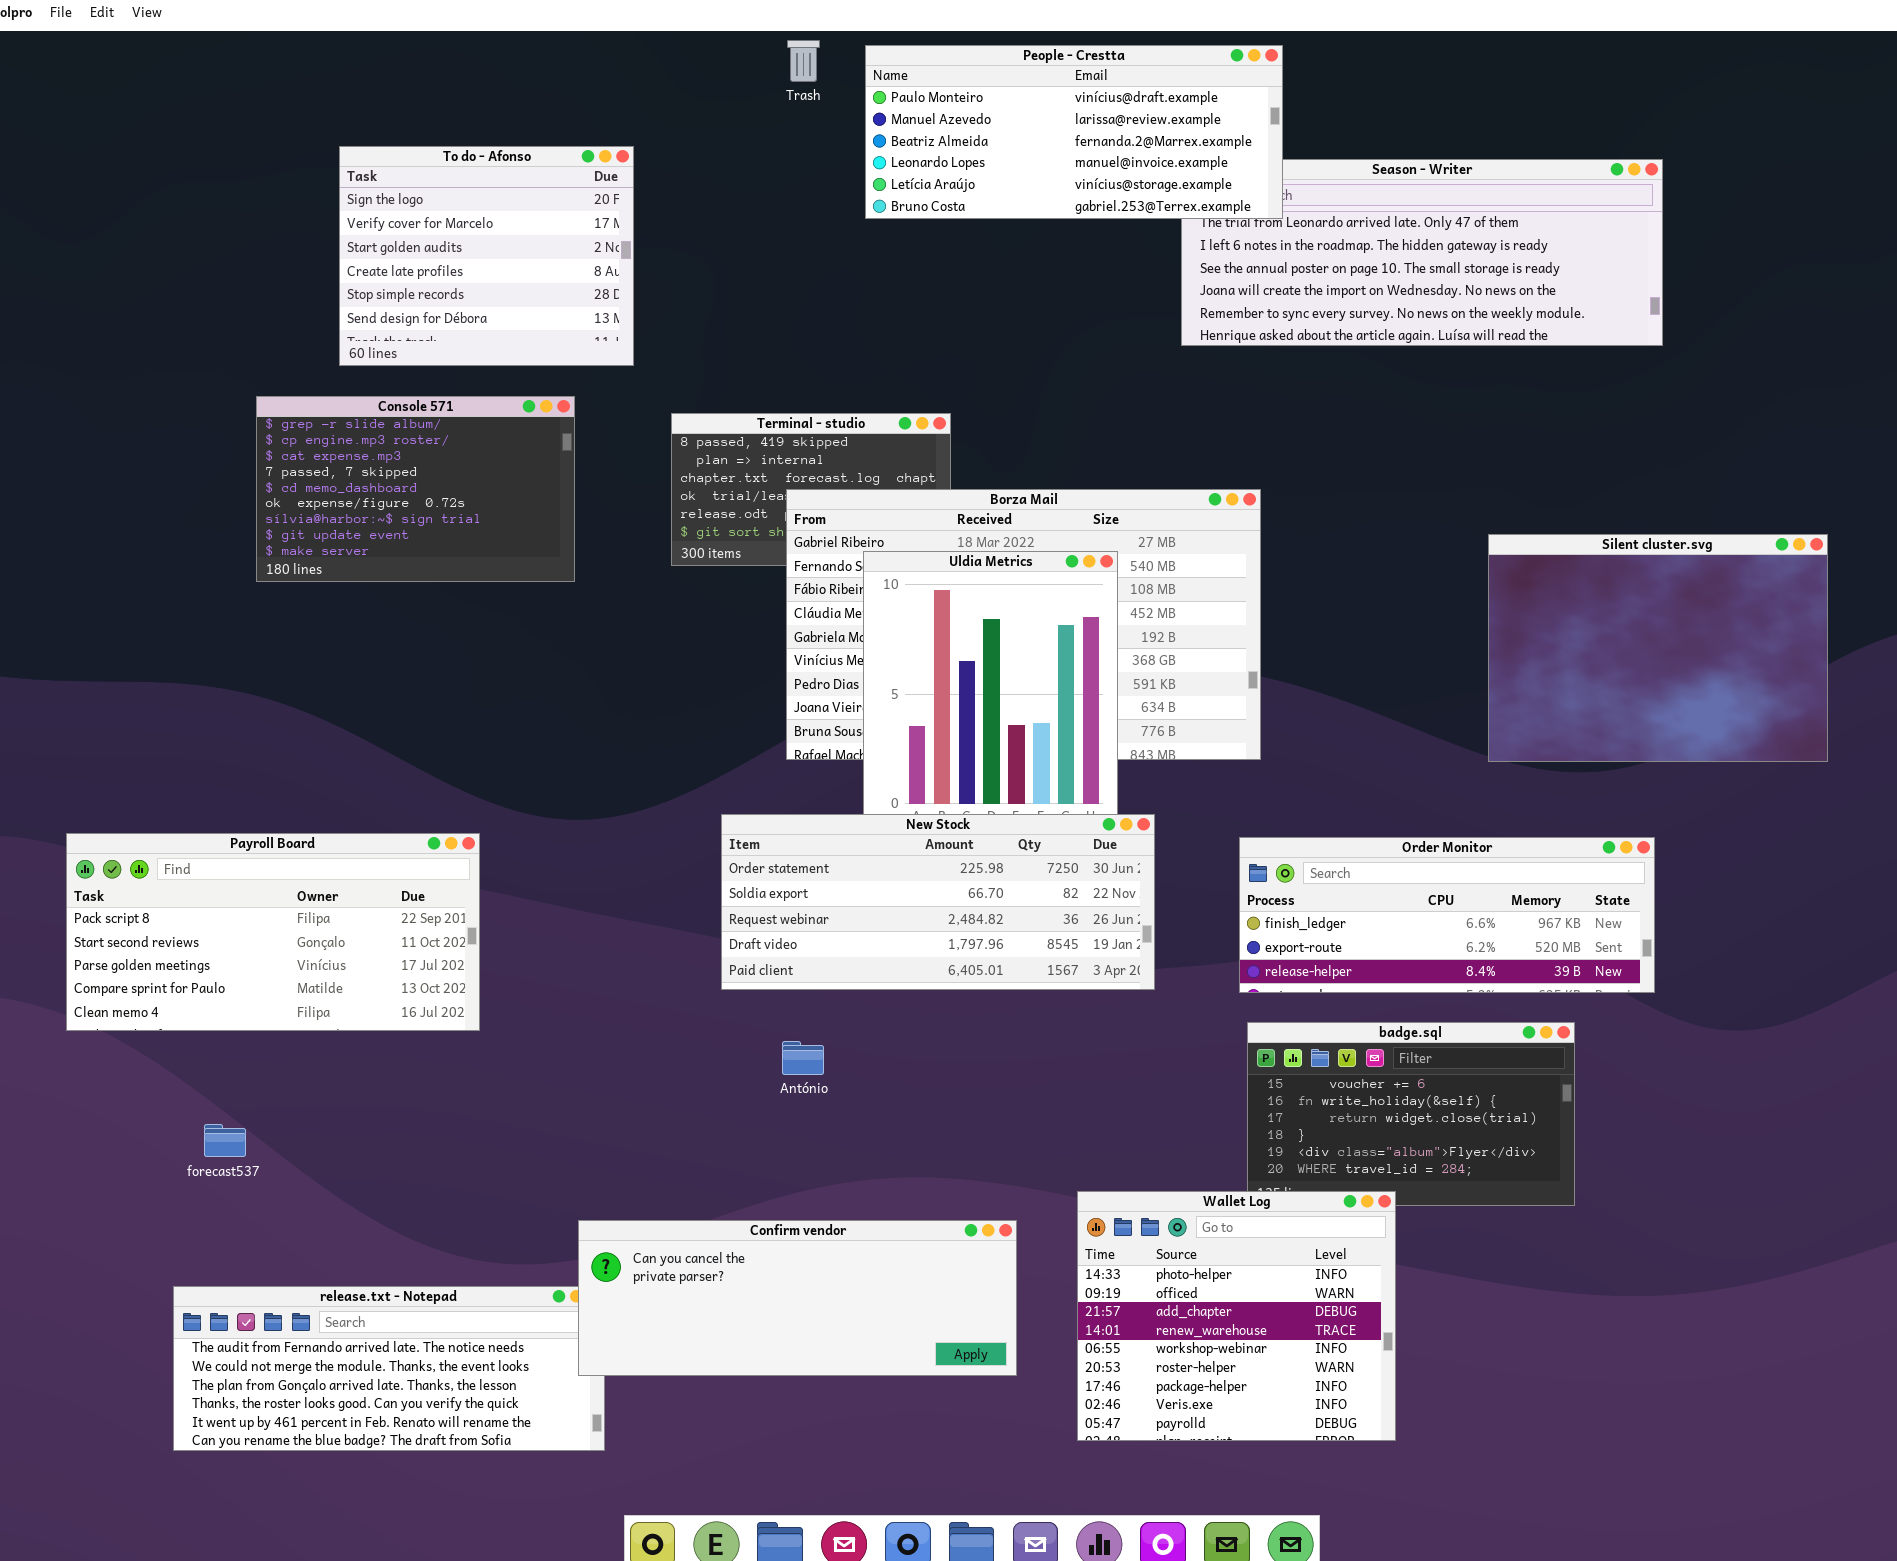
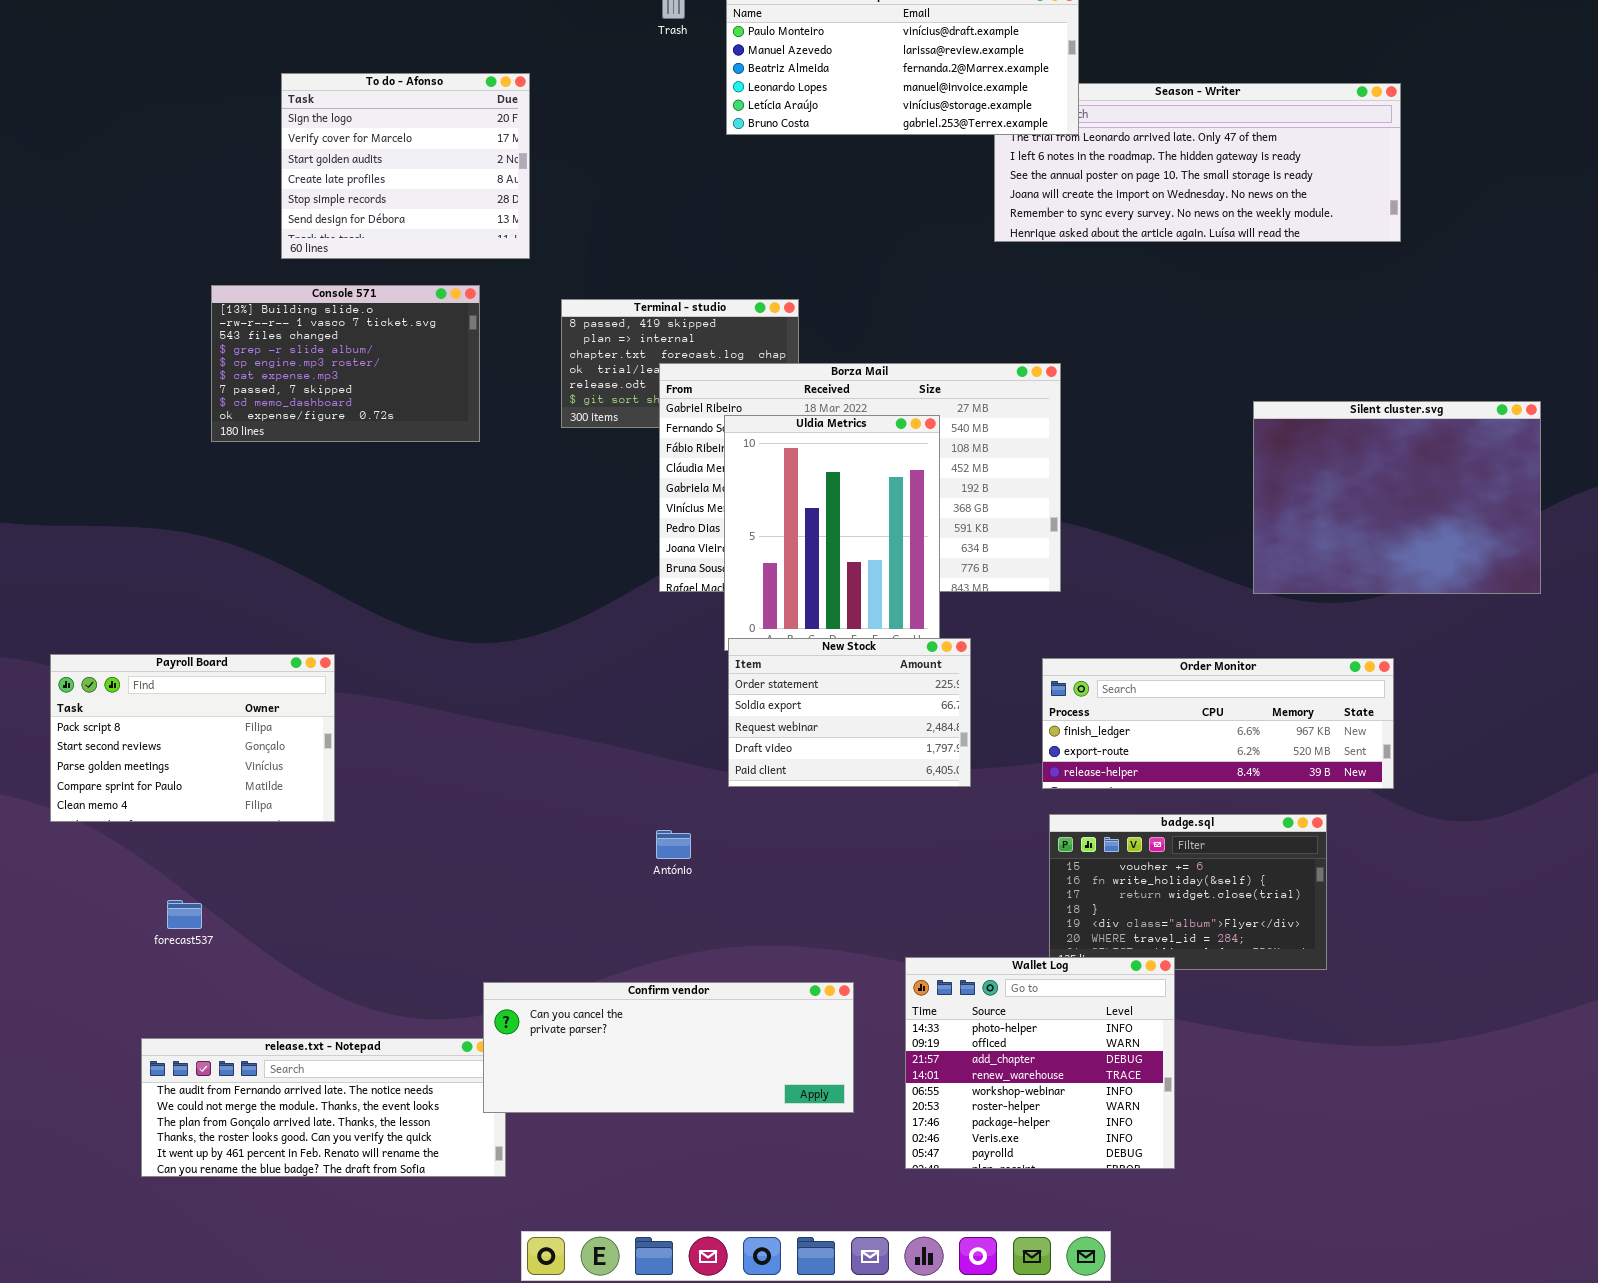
Console 571: [256,396,575,582] -> [211,285,480,442], scrolled up 3 rows
New Stock: [721,814,1155,990] -> [728,638,971,787], resized
Payroll Board: [66,833,480,1031] -> [50,654,335,822], resized

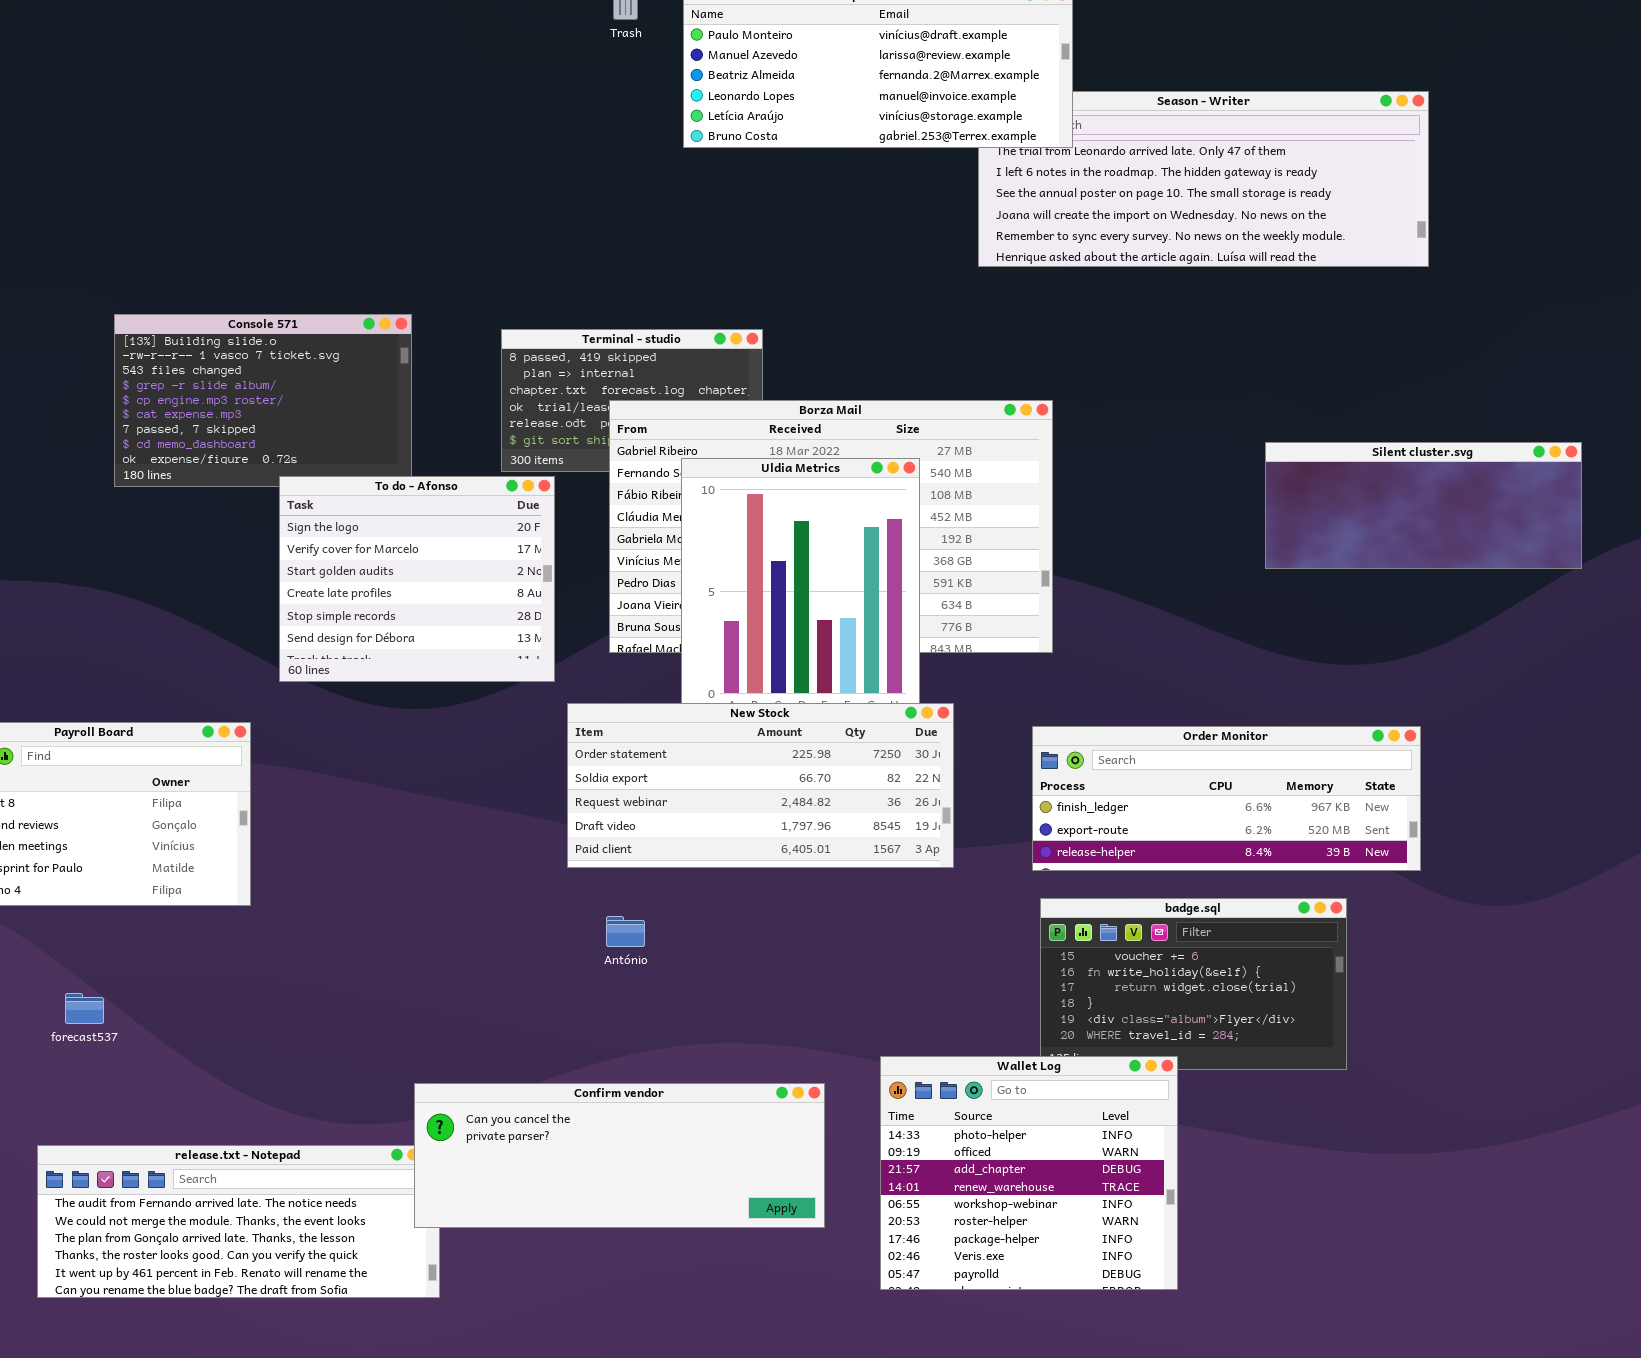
To do - Afonso: [281,73,530,259] -> [279,476,555,682], moved
Silent cluster.svg: [1253,401,1541,594] -> [1265,442,1582,569], resized
New Stock: [728,638,971,787] -> [567,703,954,868], resized

